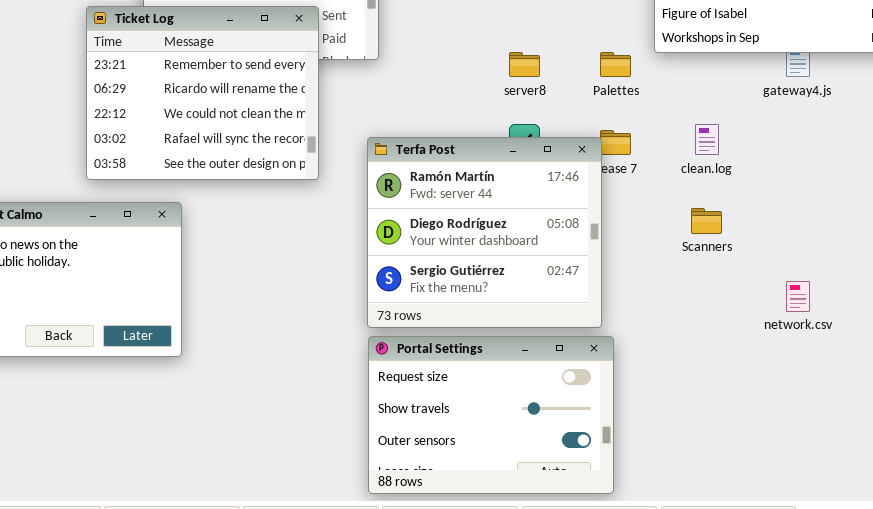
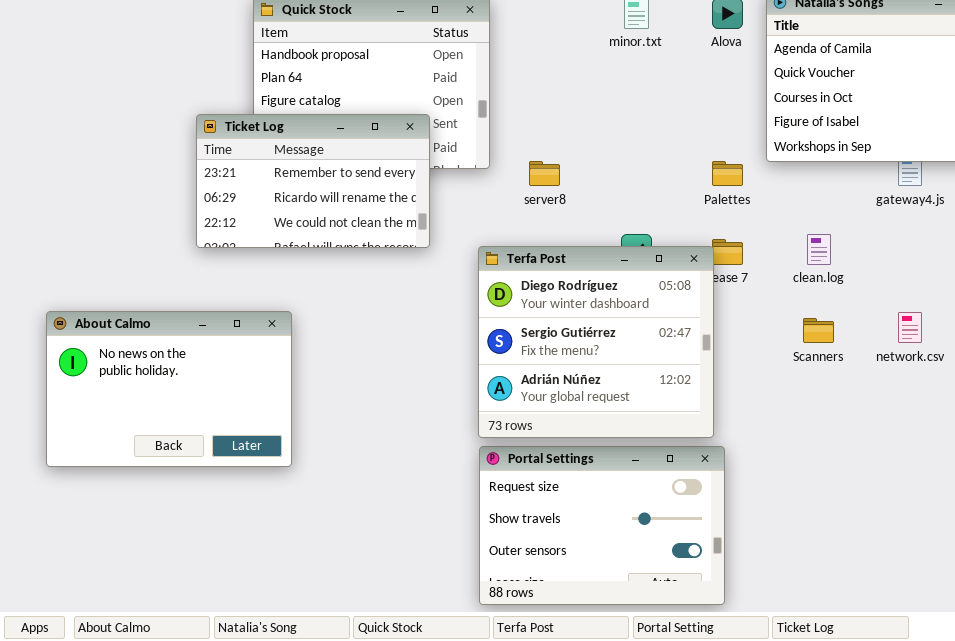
Ticket Log: [86,6,319,180] -> [196,114,430,248], resized
server8: [509,52,540,77] -> [529,161,560,186], moved
Terfa Post: [367,137,602,328] -> [478,246,714,438], scrolled down 1 row
network.csv: [786,281,810,312] -> [898,312,922,343], moved

